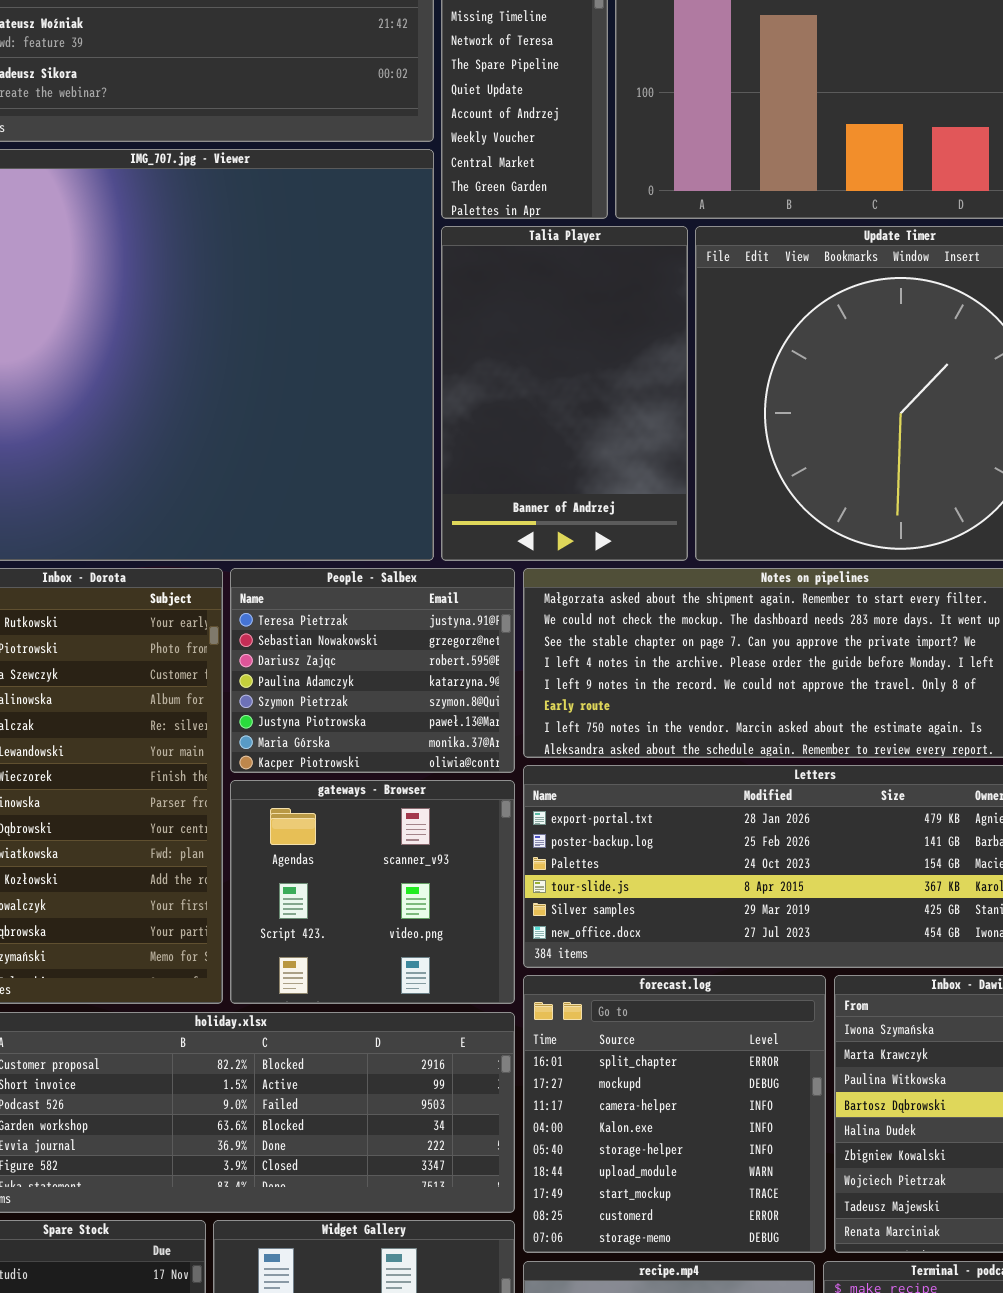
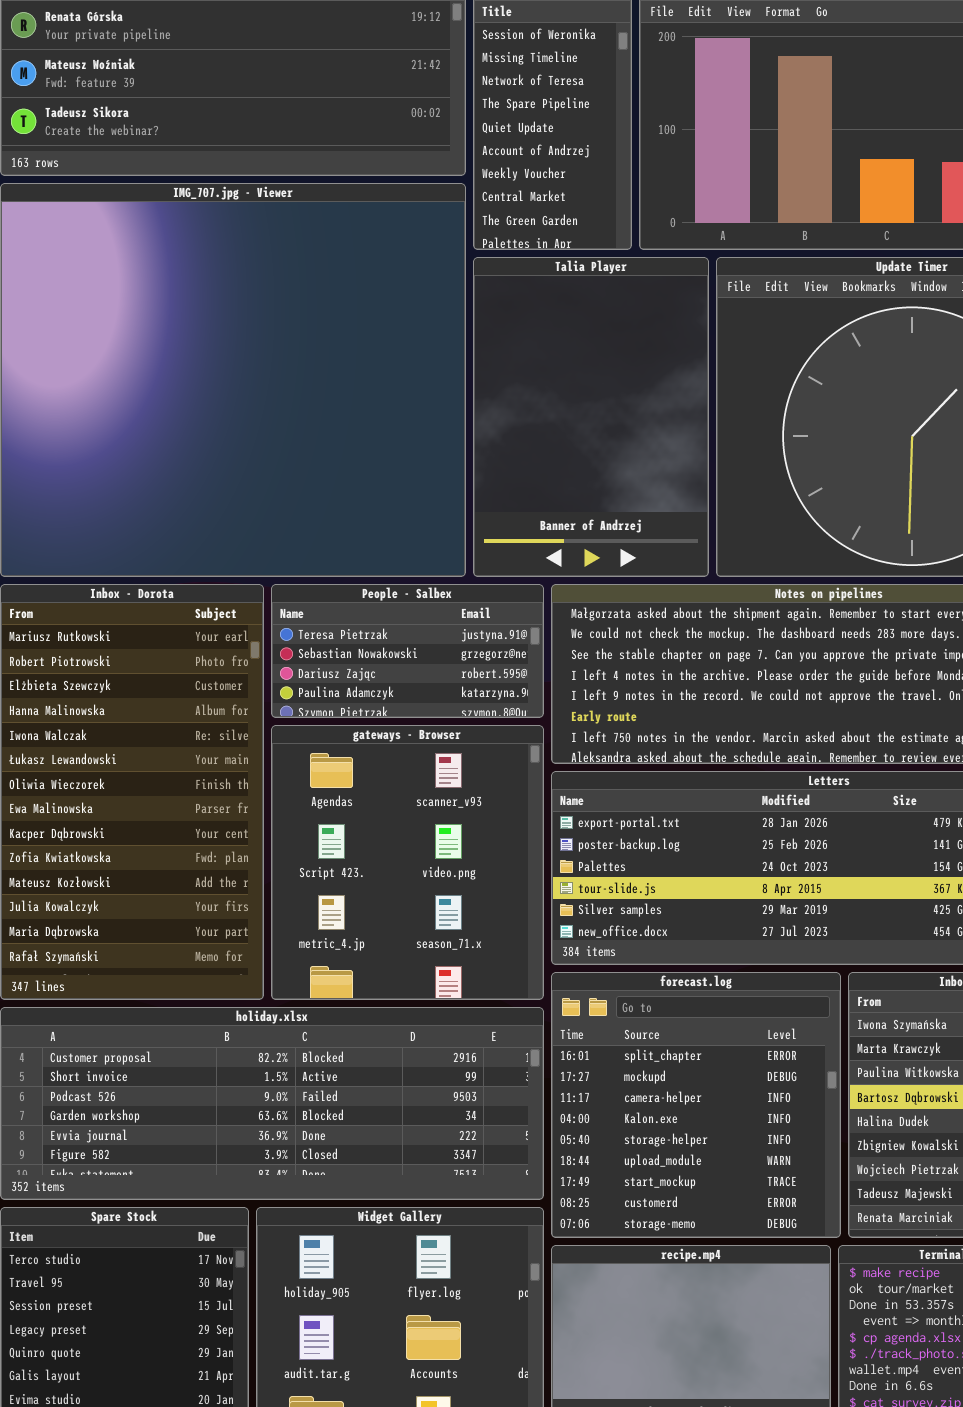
People - Salbex: [230,568,515,773] -> [271,584,544,718], resized
gateways - Browser: [230,780,515,1004] -> [271,725,544,1000], resized

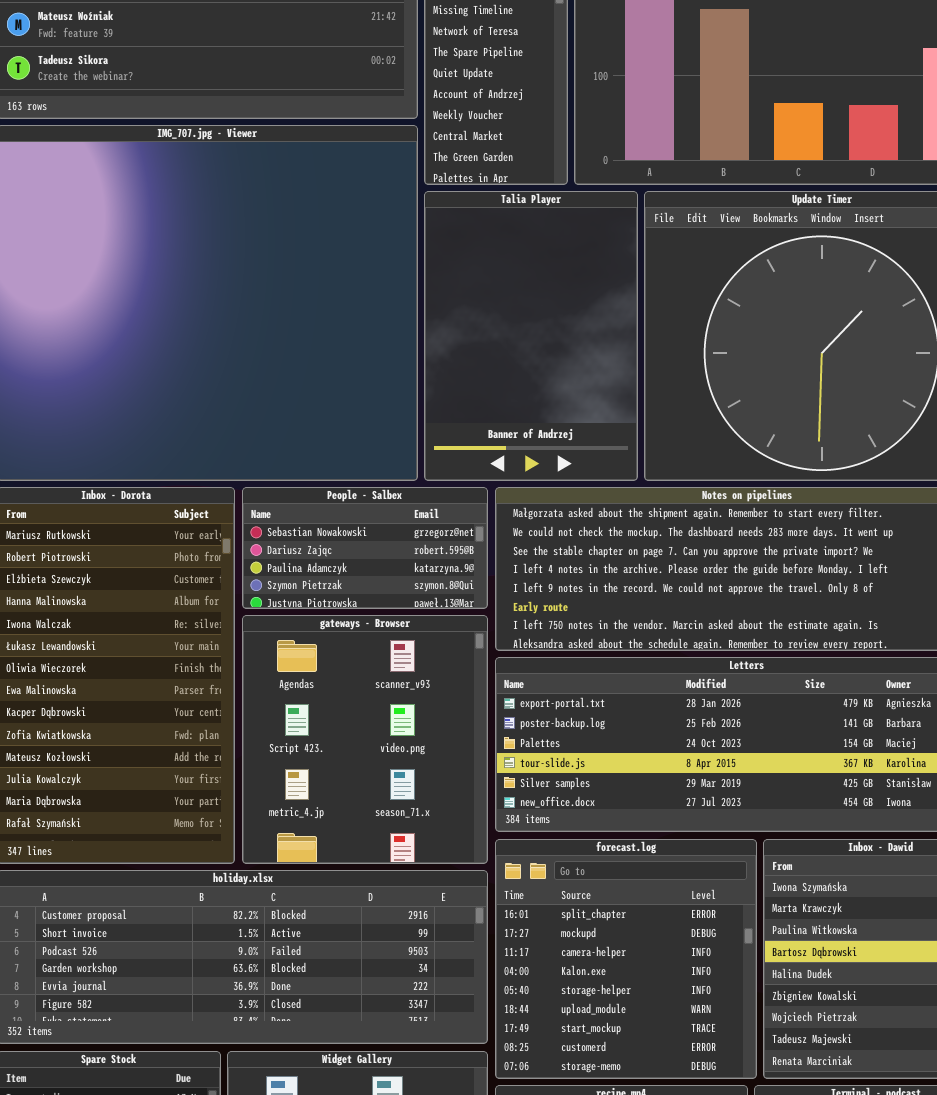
People - Salbex: [271,584,544,718] -> [242,487,488,609], scrolled down 1 row

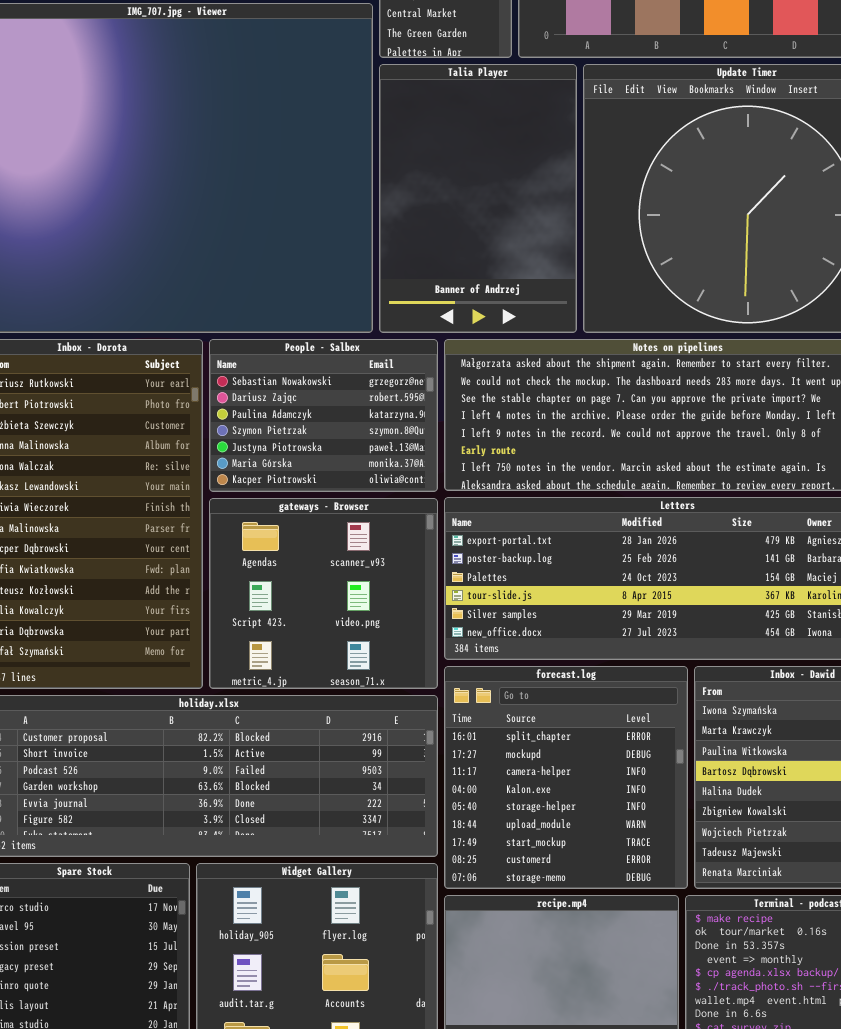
People - Salbex: [242,487,488,609] -> [209,339,438,492], resized
gateways - Browser: [242,615,488,864] -> [209,498,438,689], resized

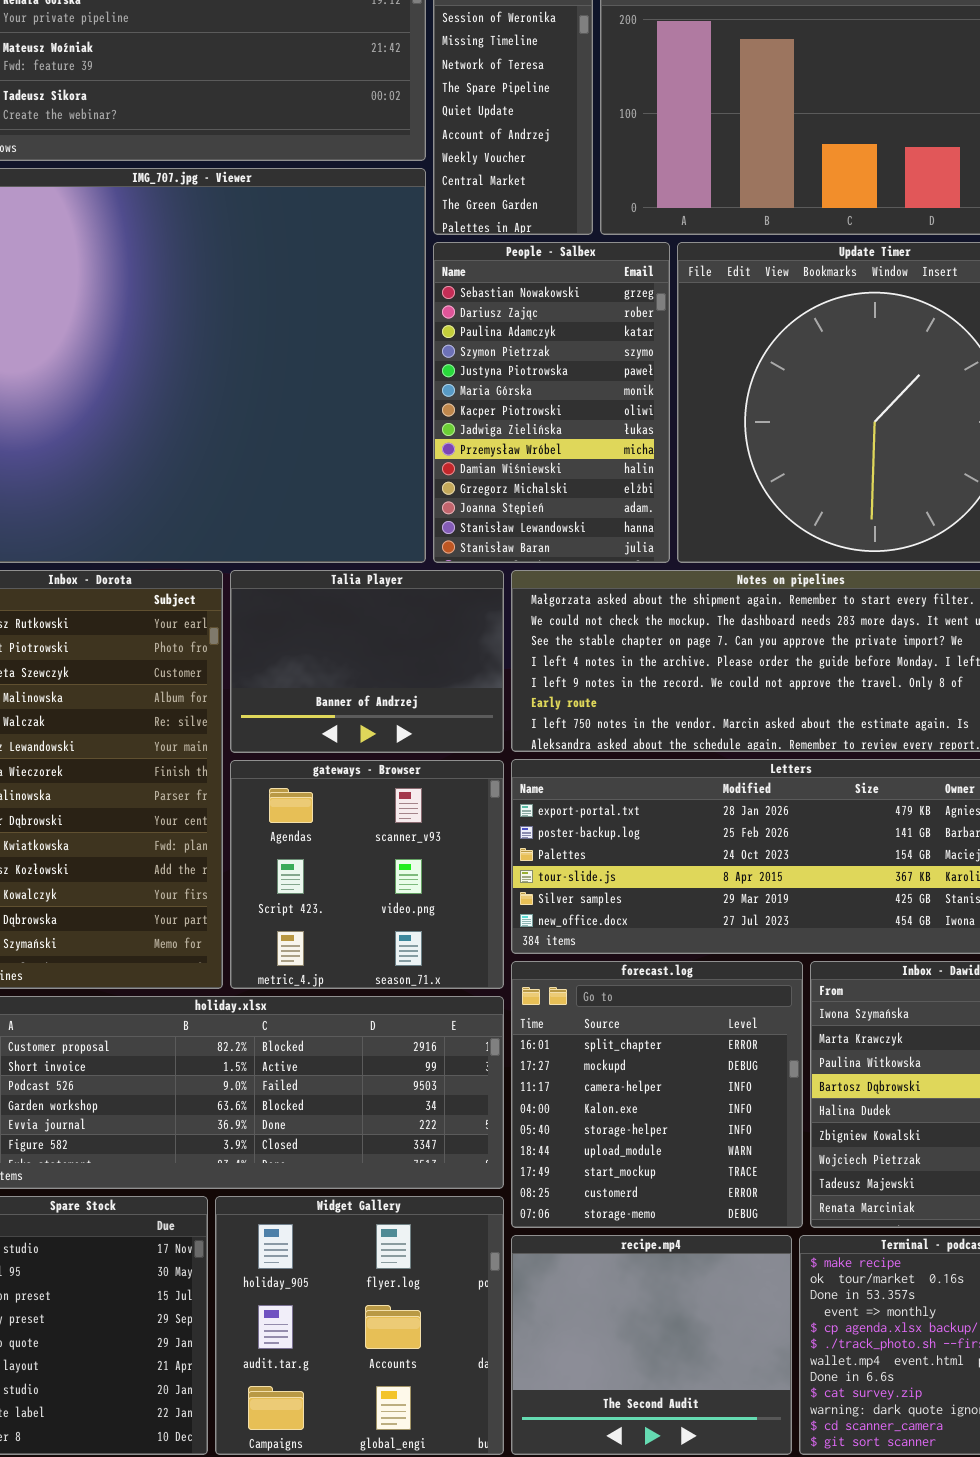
Talia Player: [379,64,577,333] -> [230,570,504,753], moved, resized
People - Salbex: [209,339,438,492] -> [433,242,670,563], moved, resized

